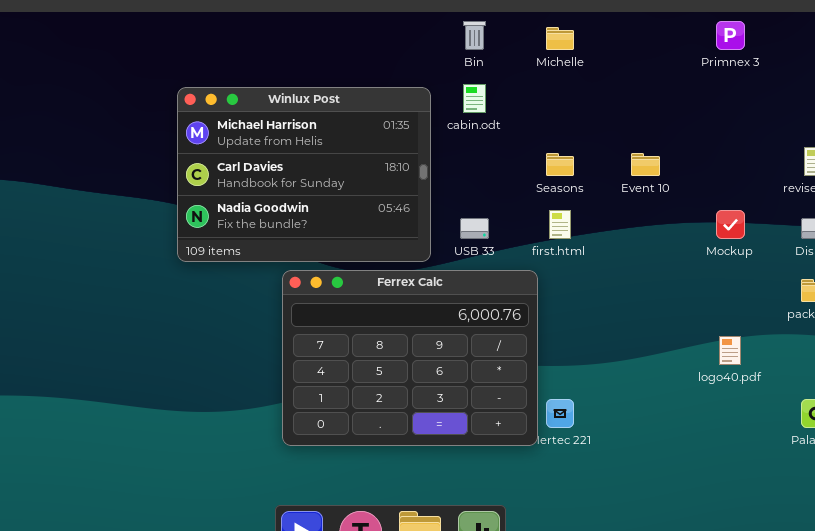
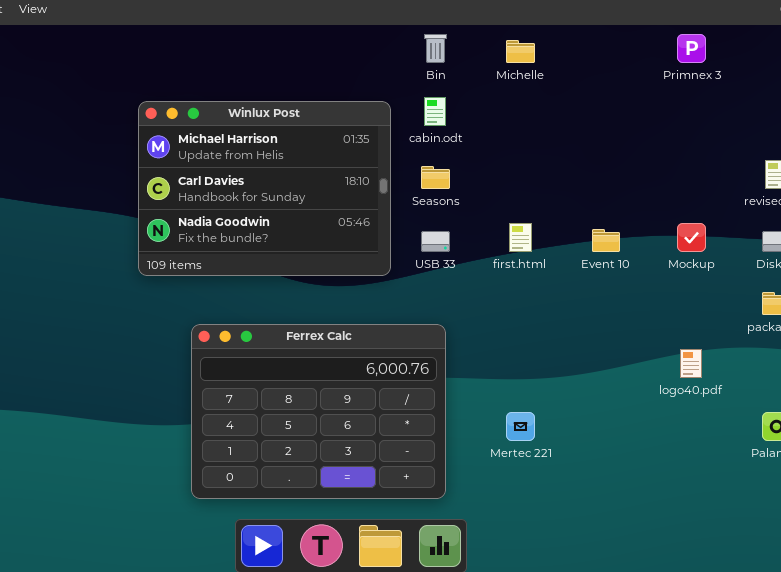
Seasons: [546,153,574,176] -> [421,166,450,189], moved
Event 10: [631,153,660,176] -> [592,229,620,252], moved
Ferrex Calc: [282,270,538,446] -> [191,324,446,499], moved

